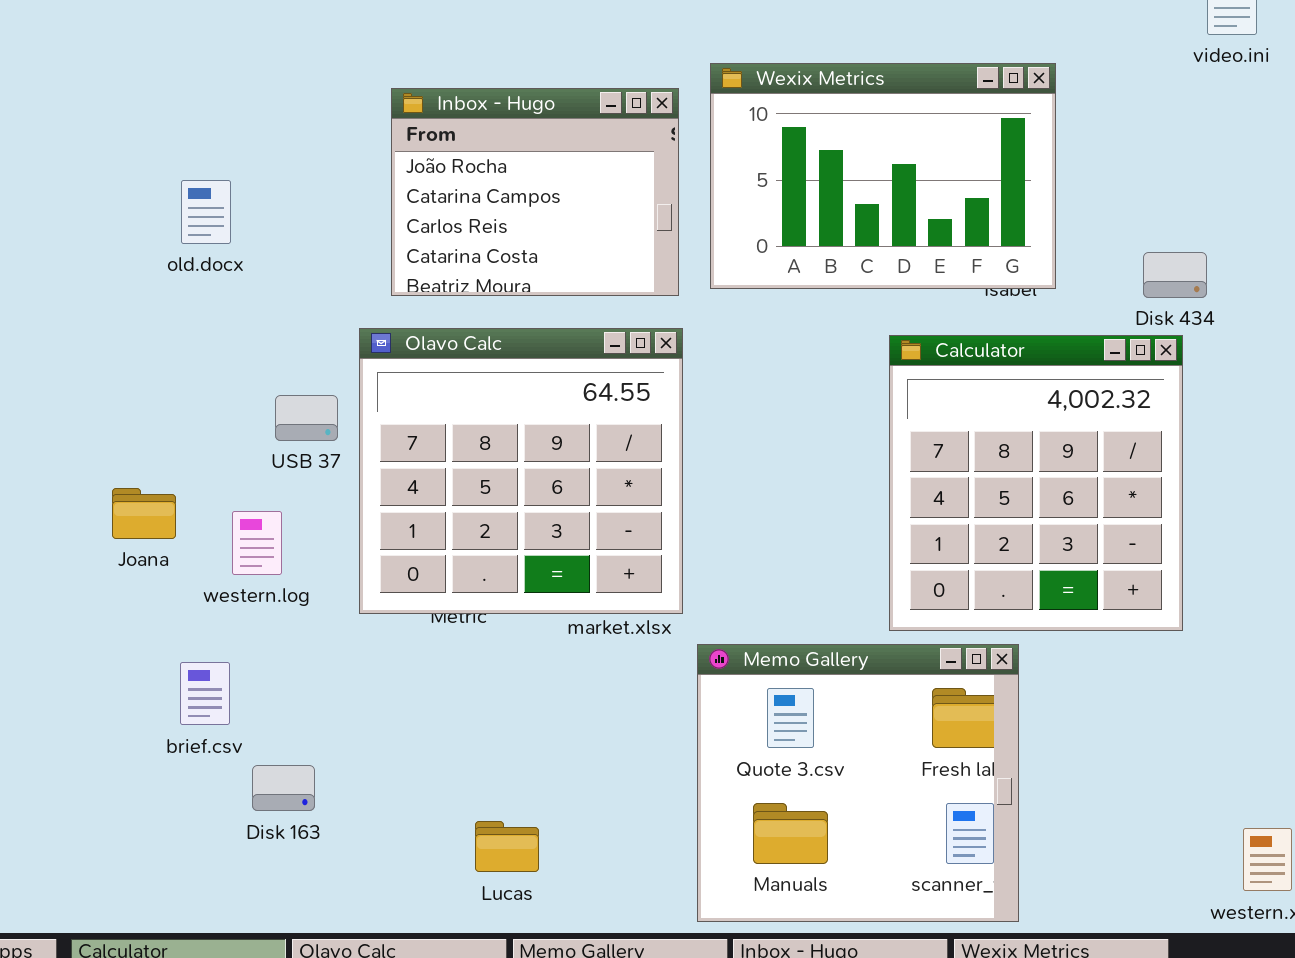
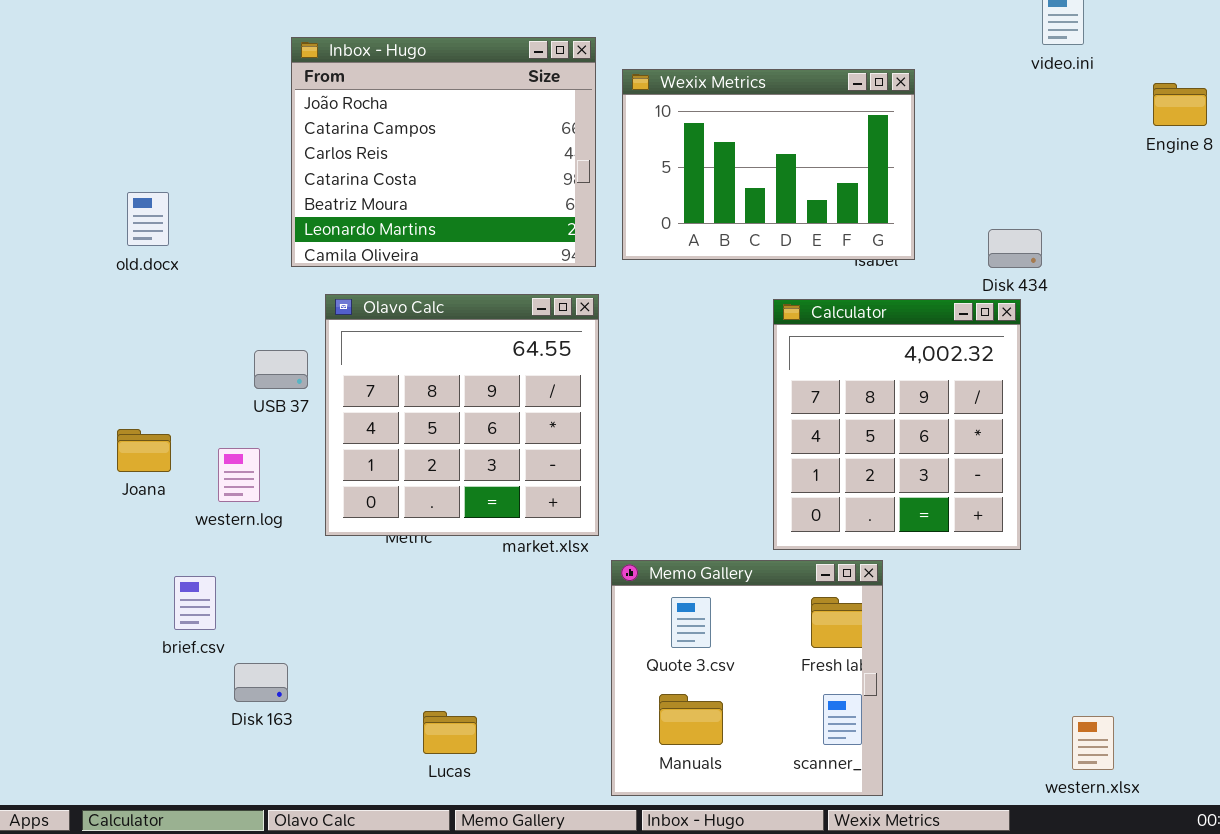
Inbox - Hugo: [391,88,679,296] -> [291,37,596,267], resized
old.docx: [181,180,231,244] -> [127,192,169,246], moved

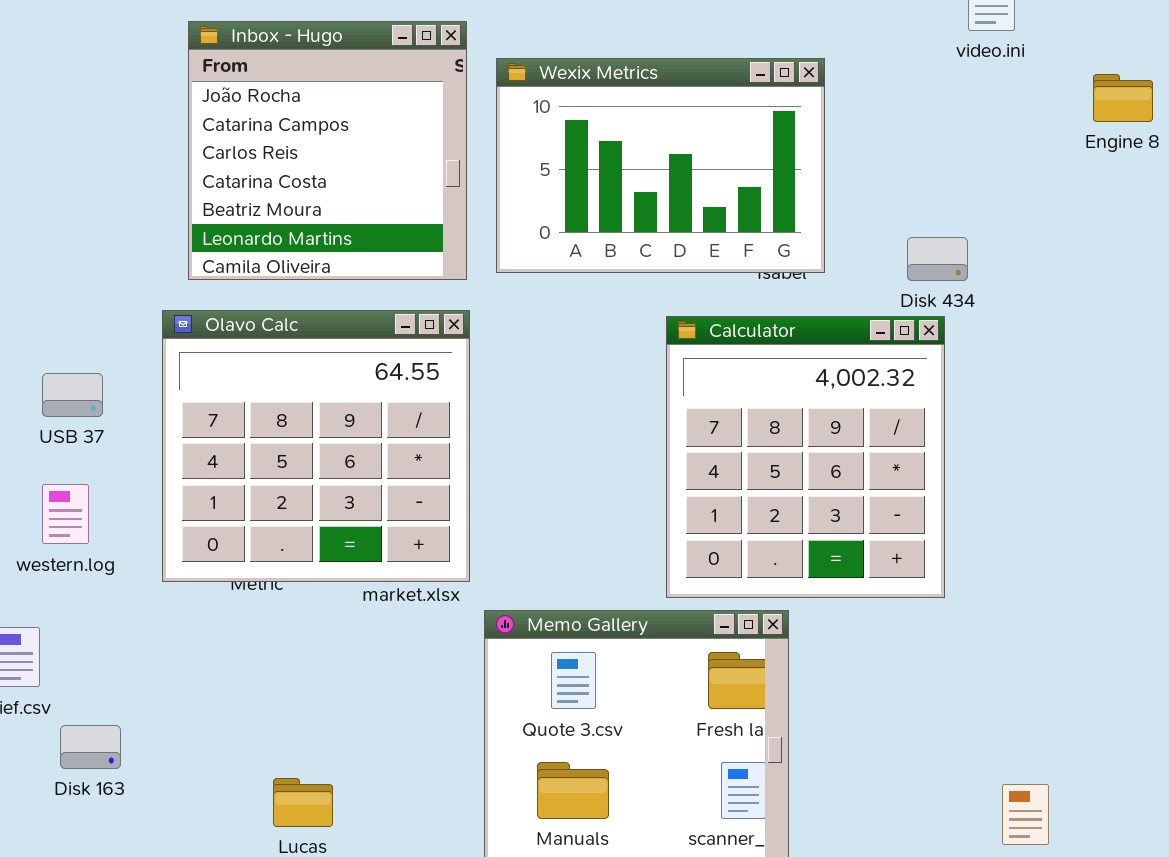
Inbox - Hugo: [291,37,596,267] -> [188,21,467,280], resized
USB 37: [254,350,308,389] -> [42,373,103,417], moved

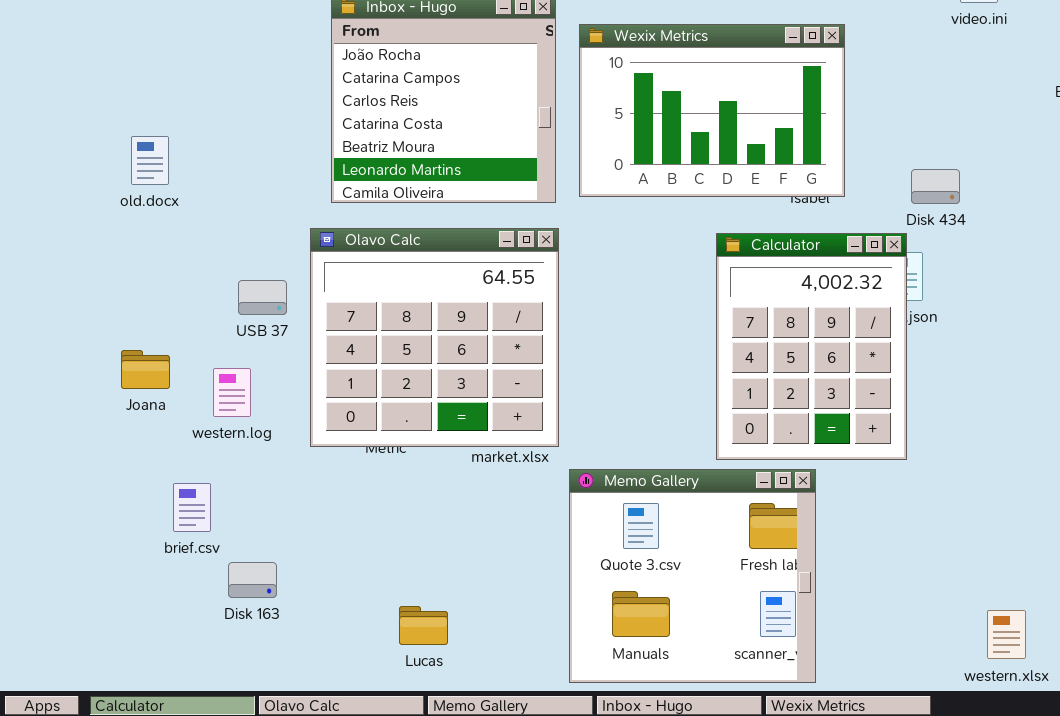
Calculator: [666,316,945,598] -> [716,233,907,460], resized
USB 37: [42,373,103,417] -> [238,280,287,315], moved

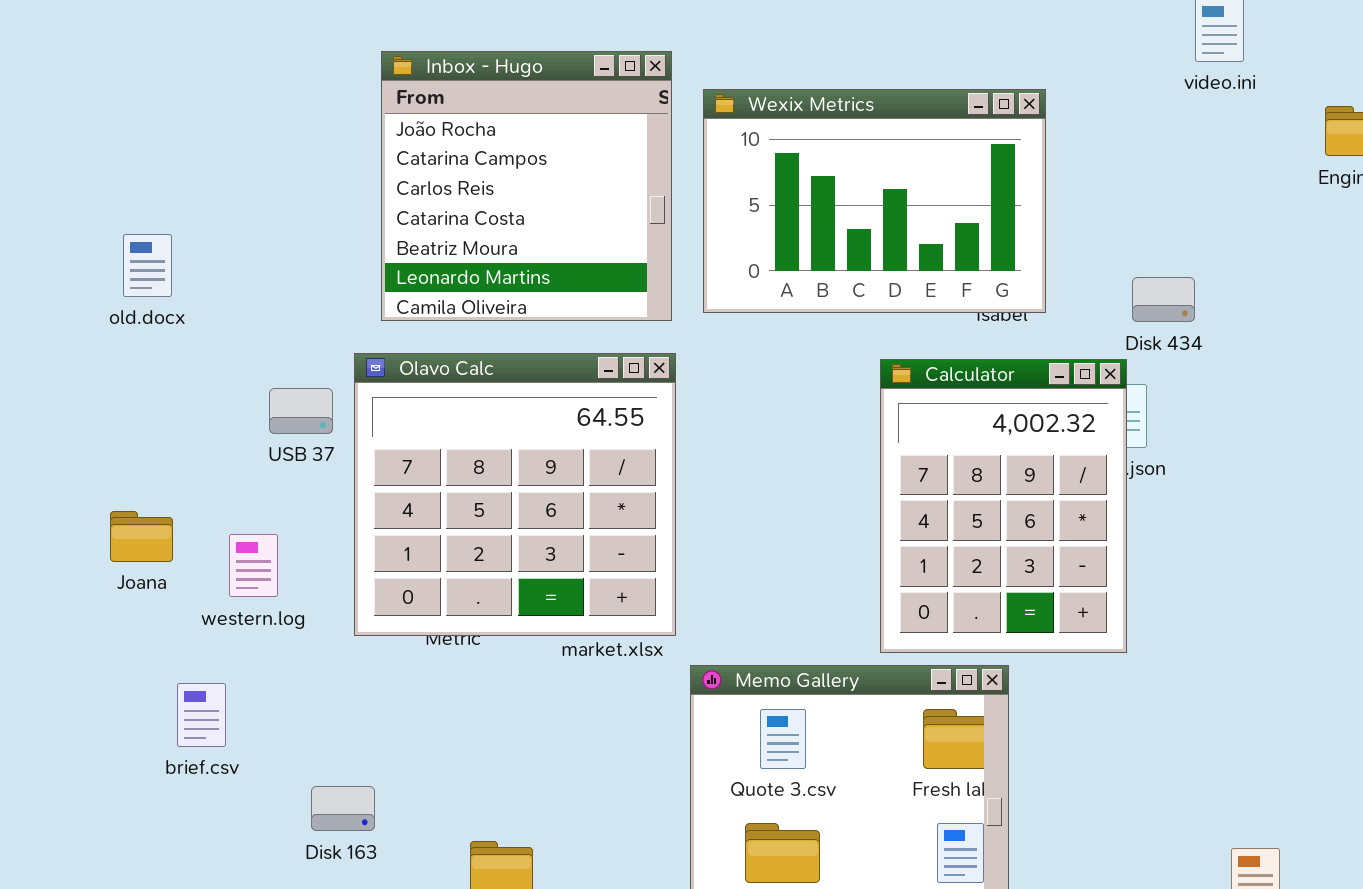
USB 37: [238,280,287,315] -> [269,388,333,434], moved
Disk 163: [228,562,277,598] -> [311,786,375,831], moved

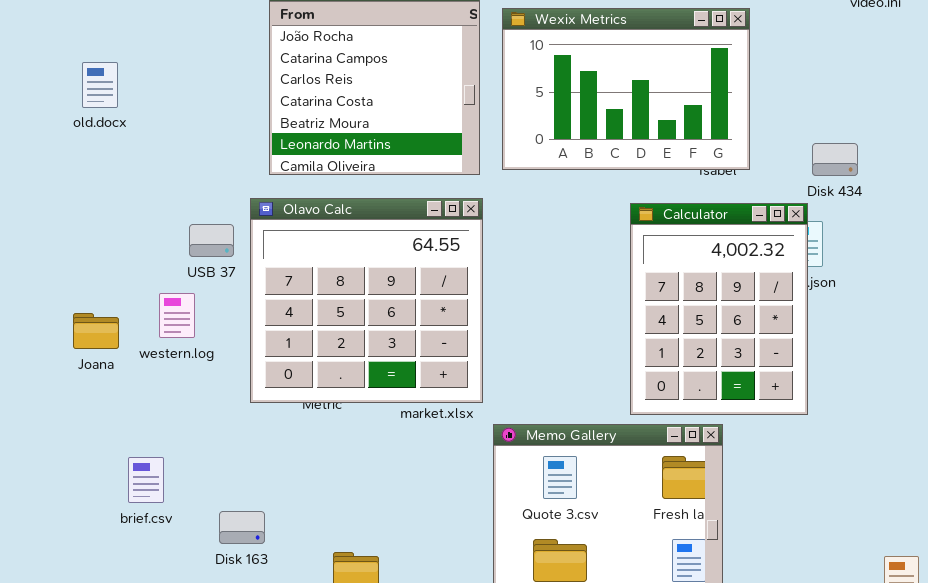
old.docx: [123,234,172,297] -> [82,62,118,108], moved
western.log: [229,534,278,597] -> [159,293,195,338], moved
brief.csv: [177,683,226,747] -> [128,457,164,503], moved

